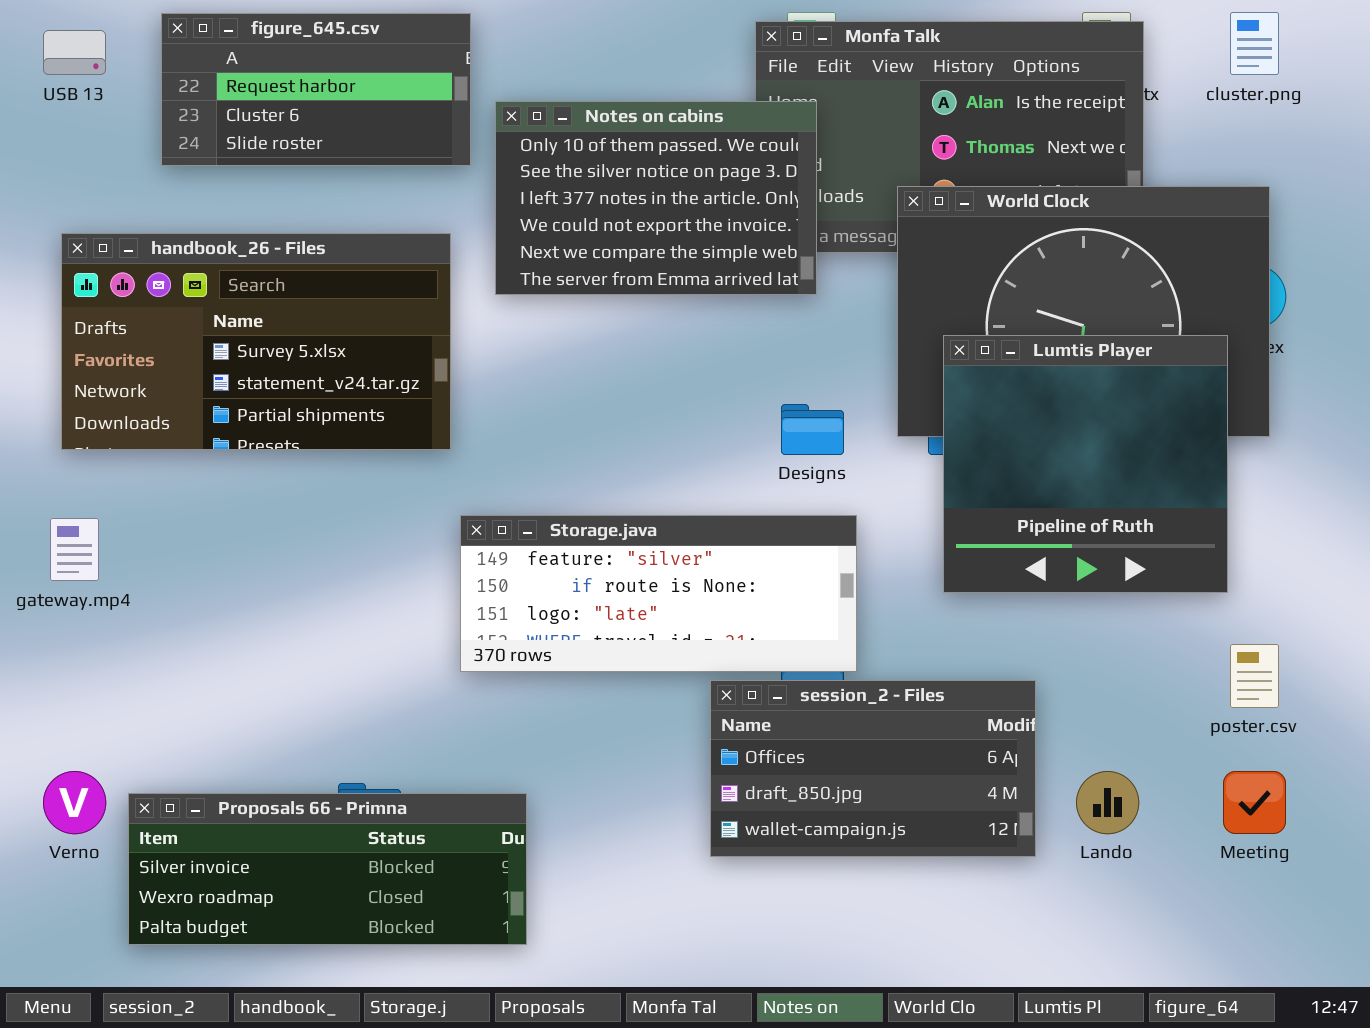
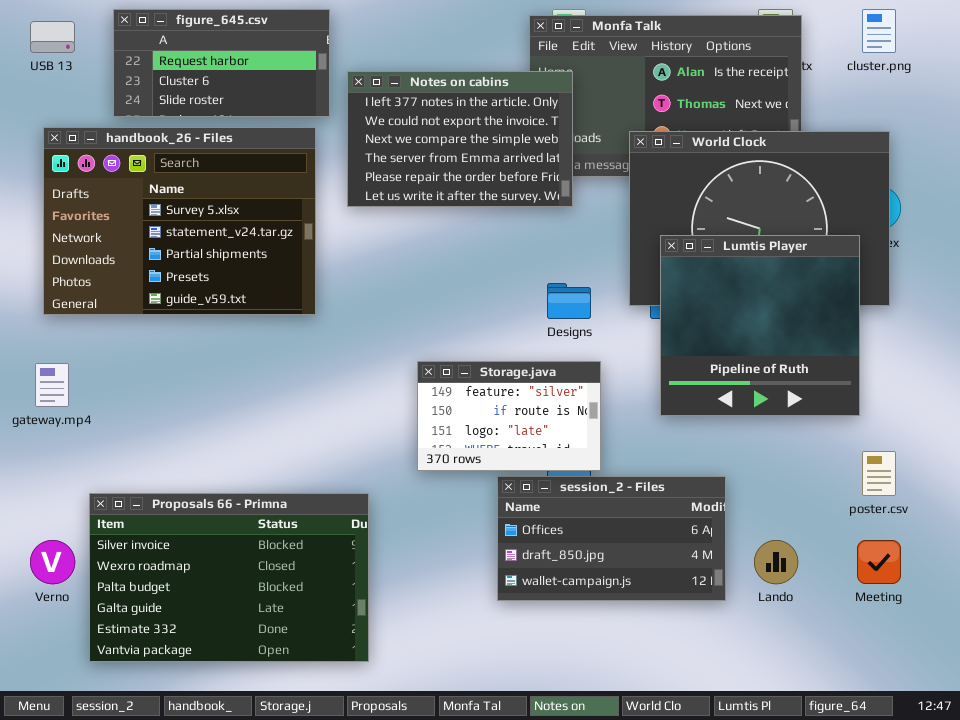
Notes on cabins: [495,101,817,295] -> [347,71,573,207], scrolled down 2 rows
handbook_26 - Files: [61,233,451,450] -> [43,127,316,315], resized
Storage.java: [460,515,857,672] -> [417,361,601,471], resized
Proposals 66 - Primna: [128,793,527,945] -> [89,493,369,662], resized

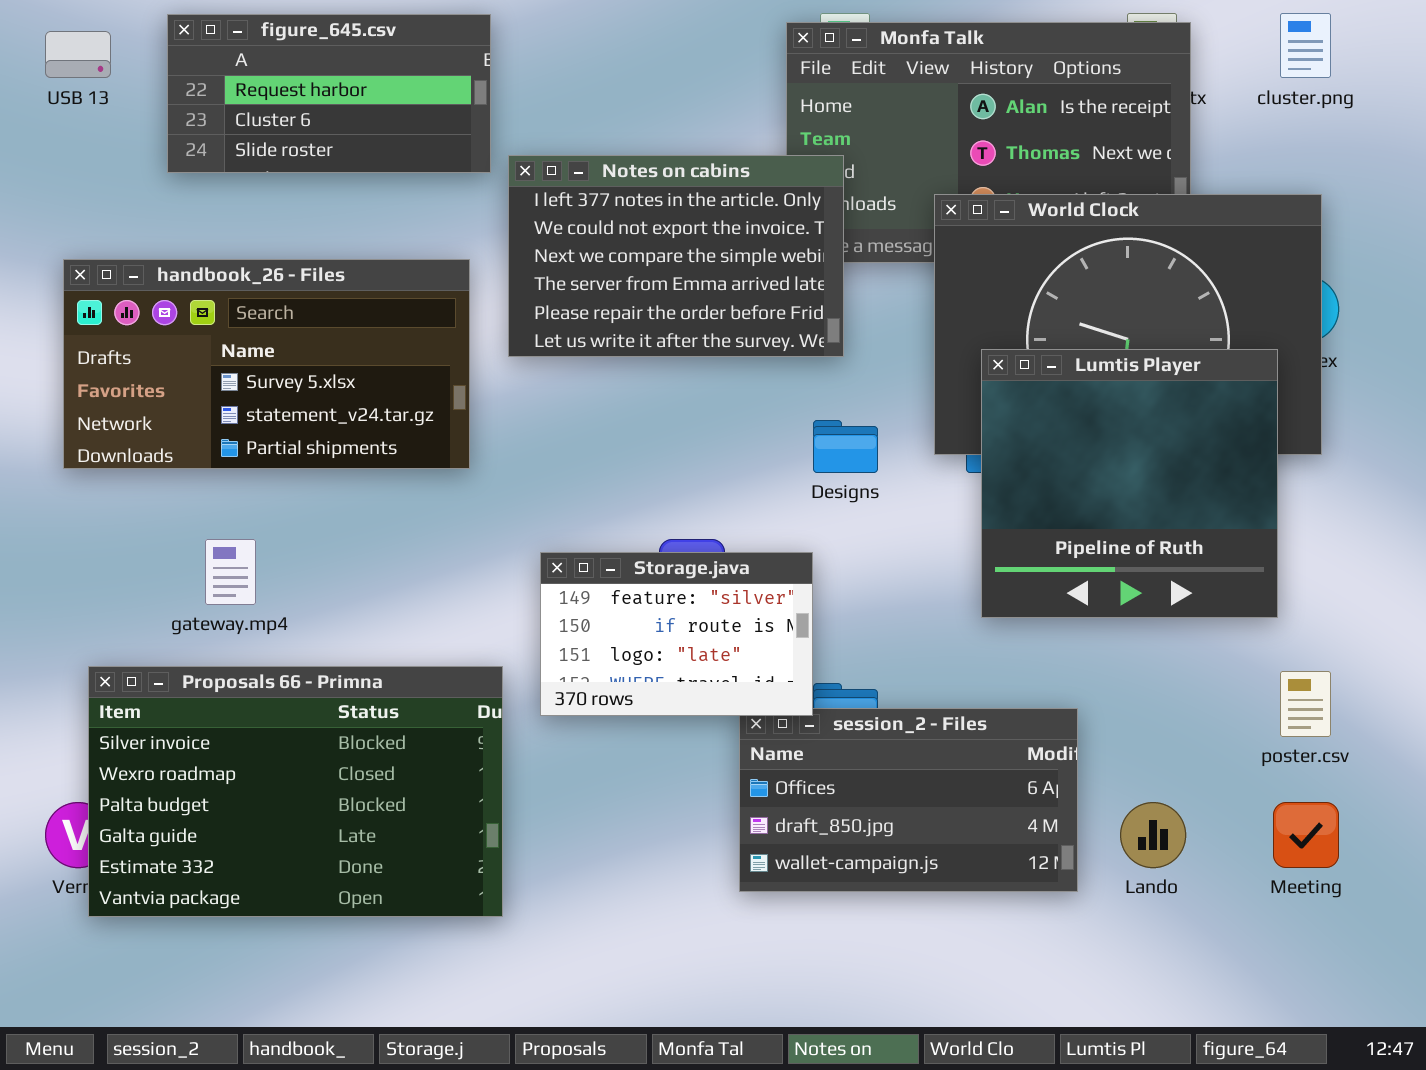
Notes on cabins: [347,71,573,207] -> [508,155,844,357], moved
handbook_26 - Files: [43,127,316,315] -> [63,259,470,469], resized
Storage.java: [417,361,601,471] -> [540,552,813,716], moved
gateway.mp4: [35,363,69,407] -> [205,539,256,605], moved
Proposals 66 - Primna: [89,493,369,662] -> [88,666,503,917], moved

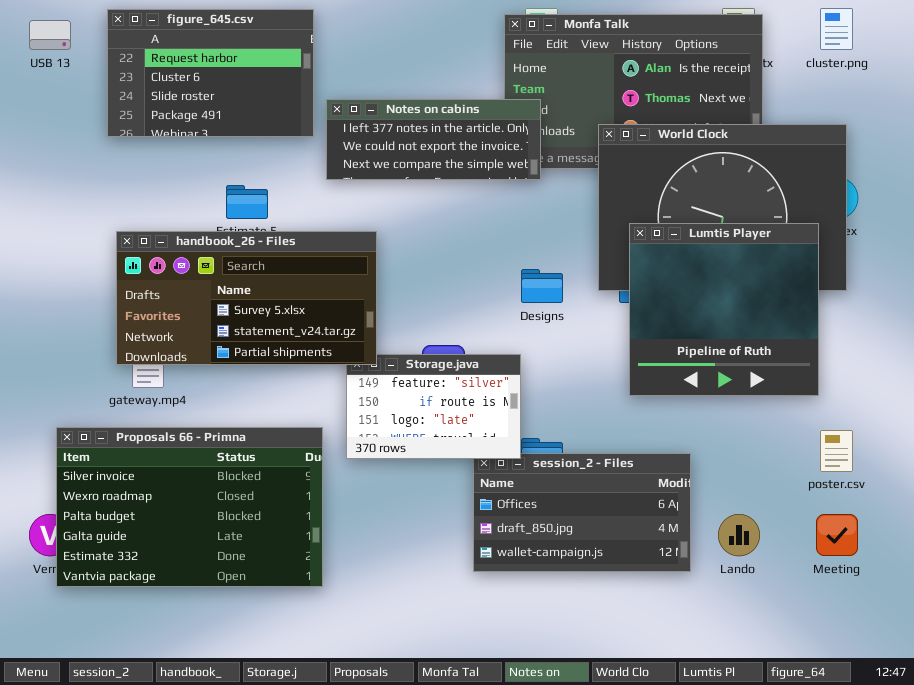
figure_645.csv: [167,14,491,173] -> [107,9,314,137], resized
Notes on cabins: [508,155,844,357] -> [326,99,541,180], resized
handbook_26 - Files: [63,259,470,469] -> [116,231,377,365], moved

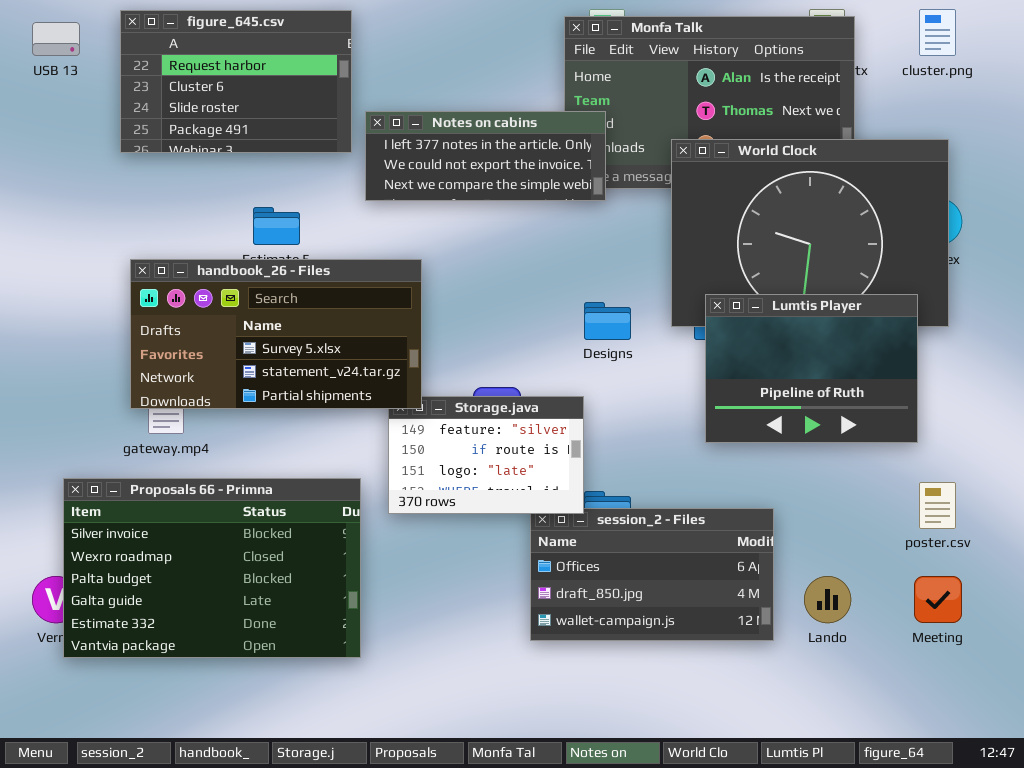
Lumtis Player: [629,223,819,396] -> [705,294,918,443], resized

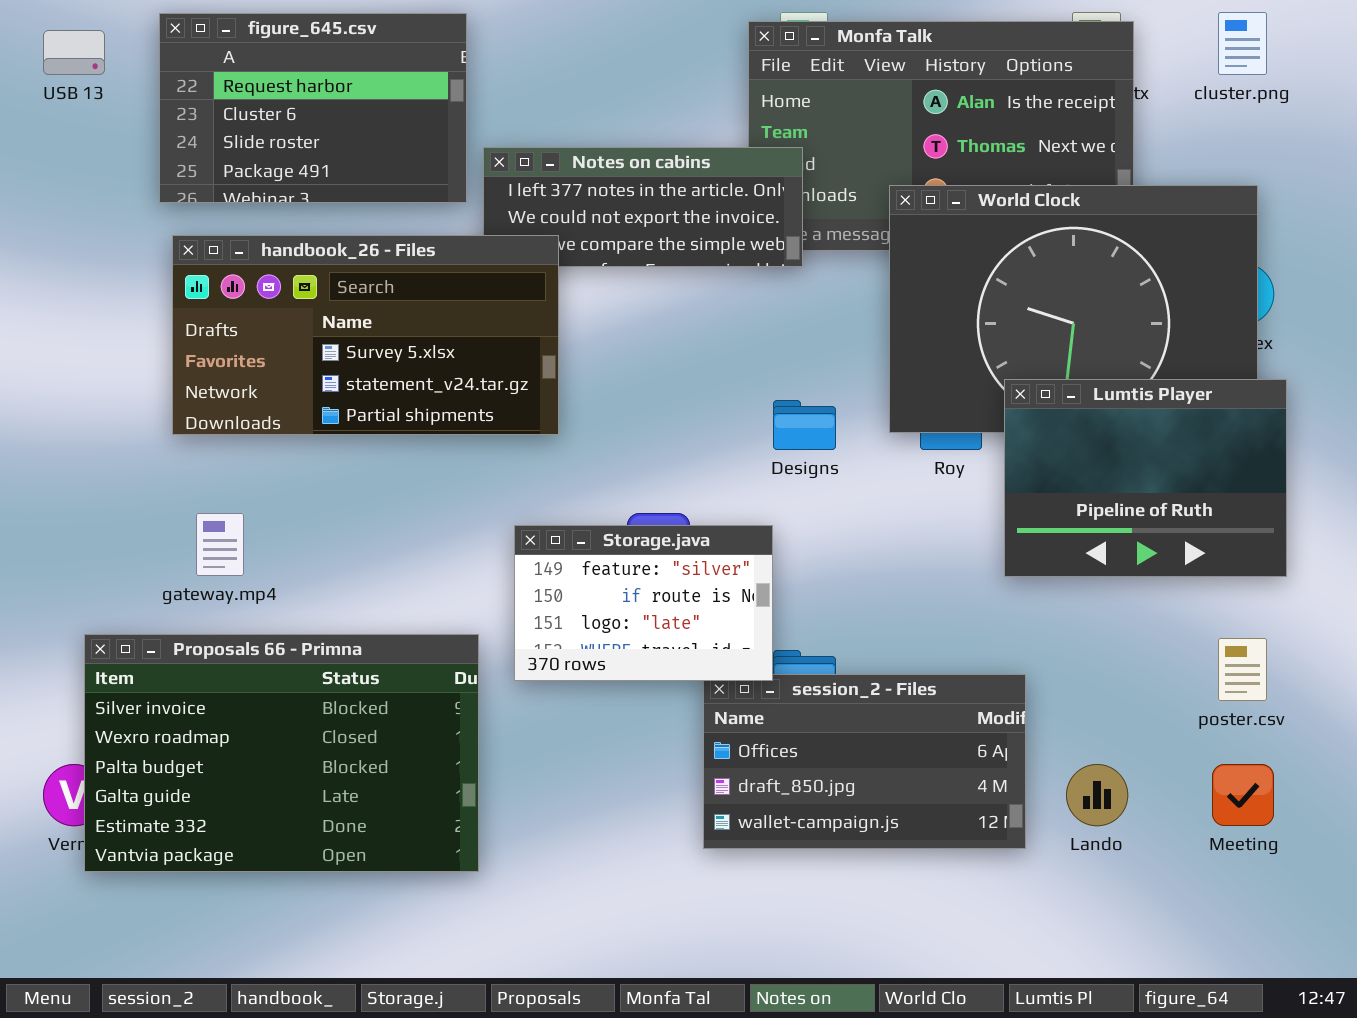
handbook_26 - Files: [130,259,422,409] -> [172,235,559,435], moved
Lumtis Player: [705,294,918,443] -> [1004,379,1287,577], moved

